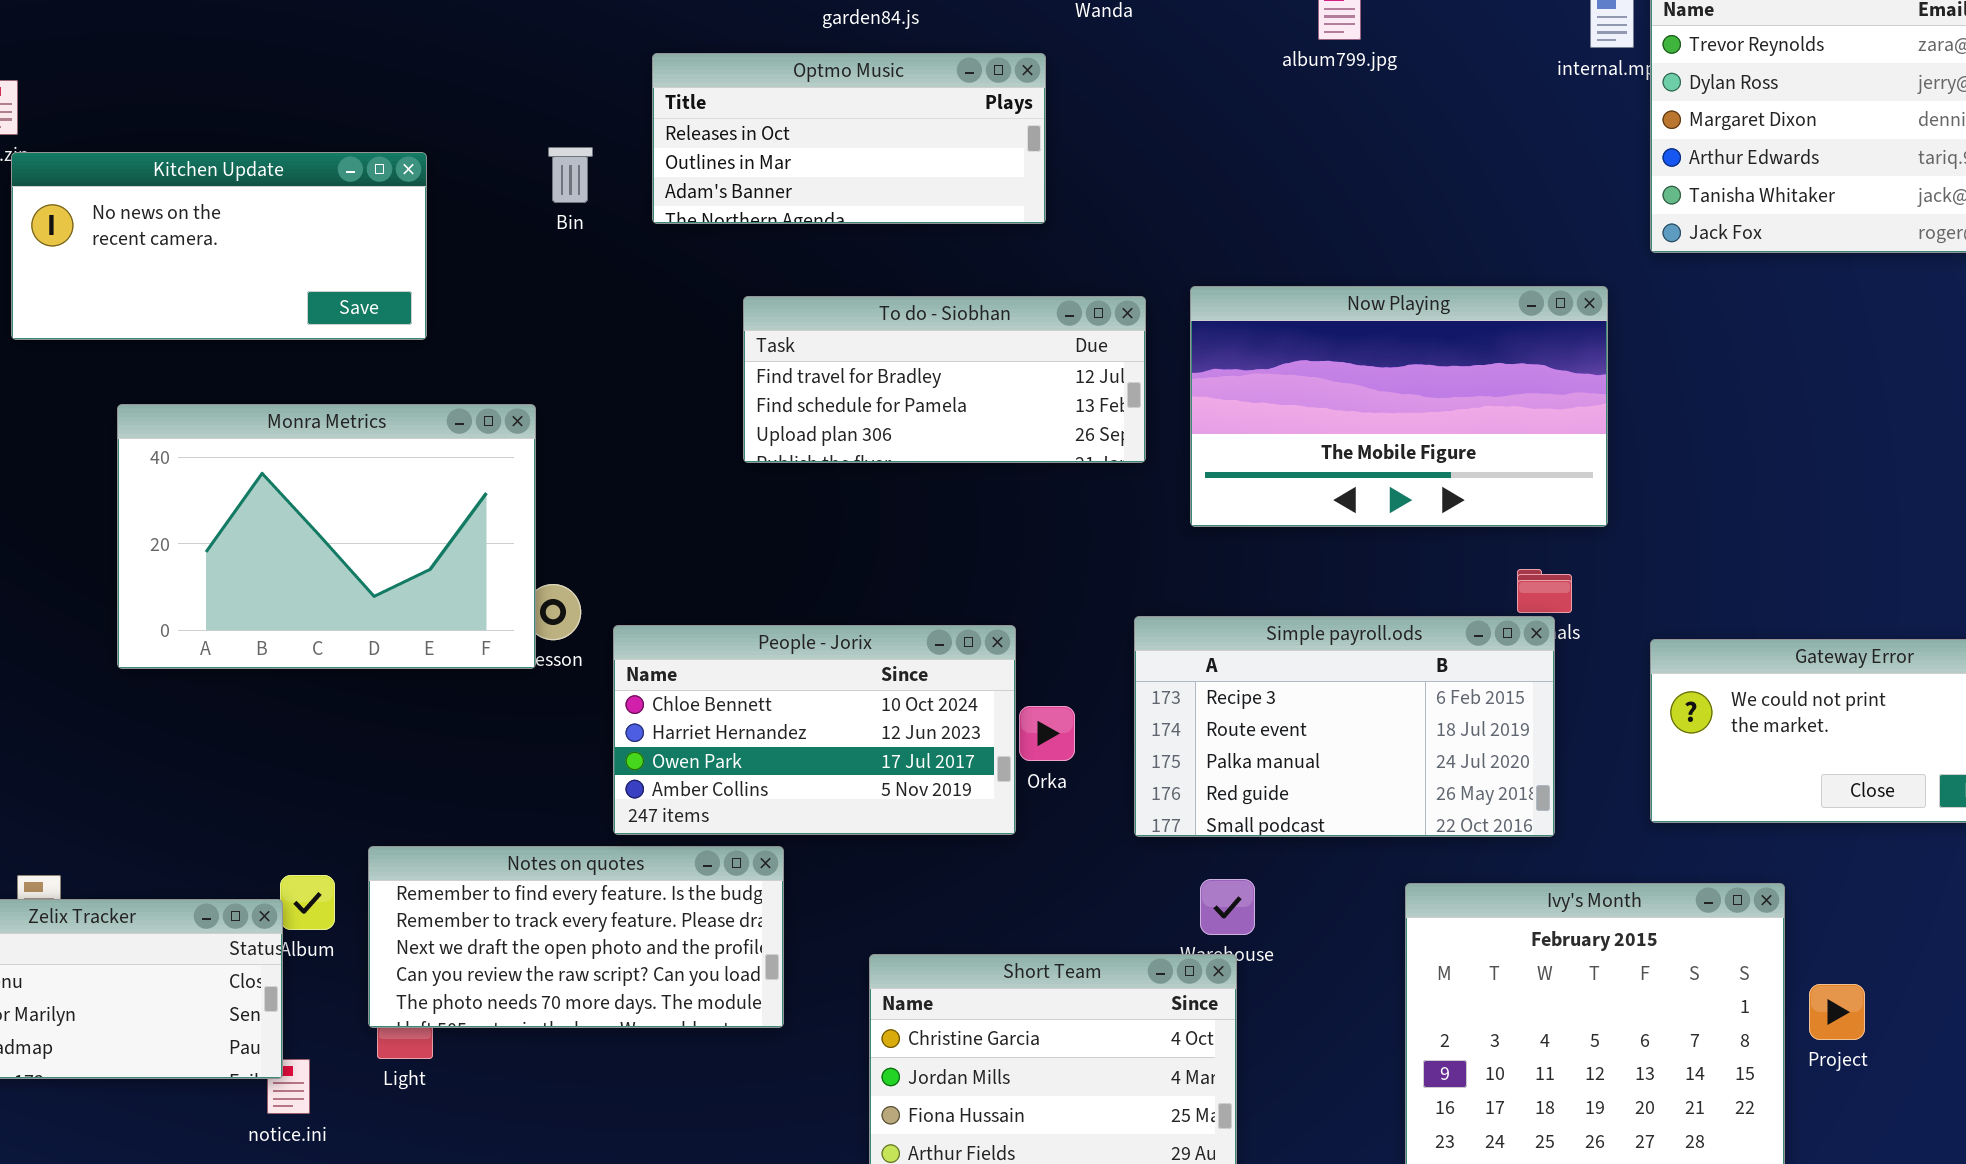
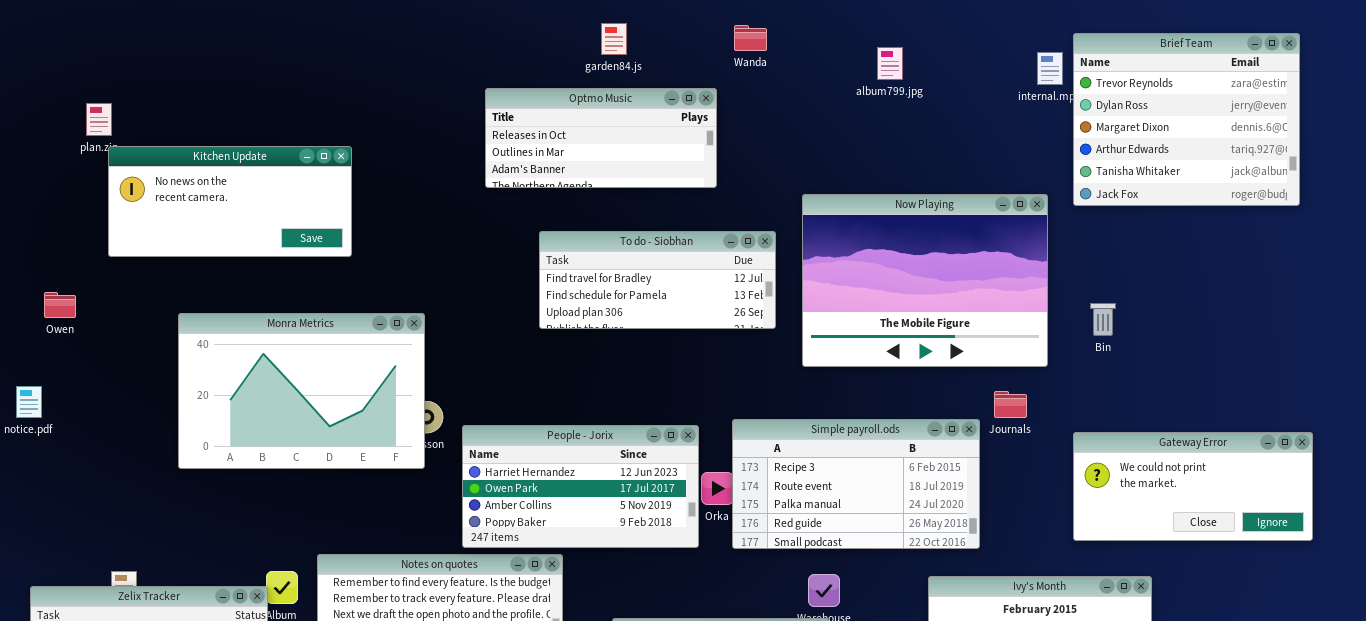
Bin: [548,147,593,203] -> [1090,303,1116,336], moved
Now Playing: [1190,286,1608,527] -> [802,194,1048,367], resized
Monra Metrics: [117,404,536,669] -> [178,313,425,469], moved
Simple payroll.ods: [1134,616,1555,837] -> [732,419,980,549], moved
People - Jorix: [613,625,1016,835] -> [462,425,699,548], scrolled down 1 row

